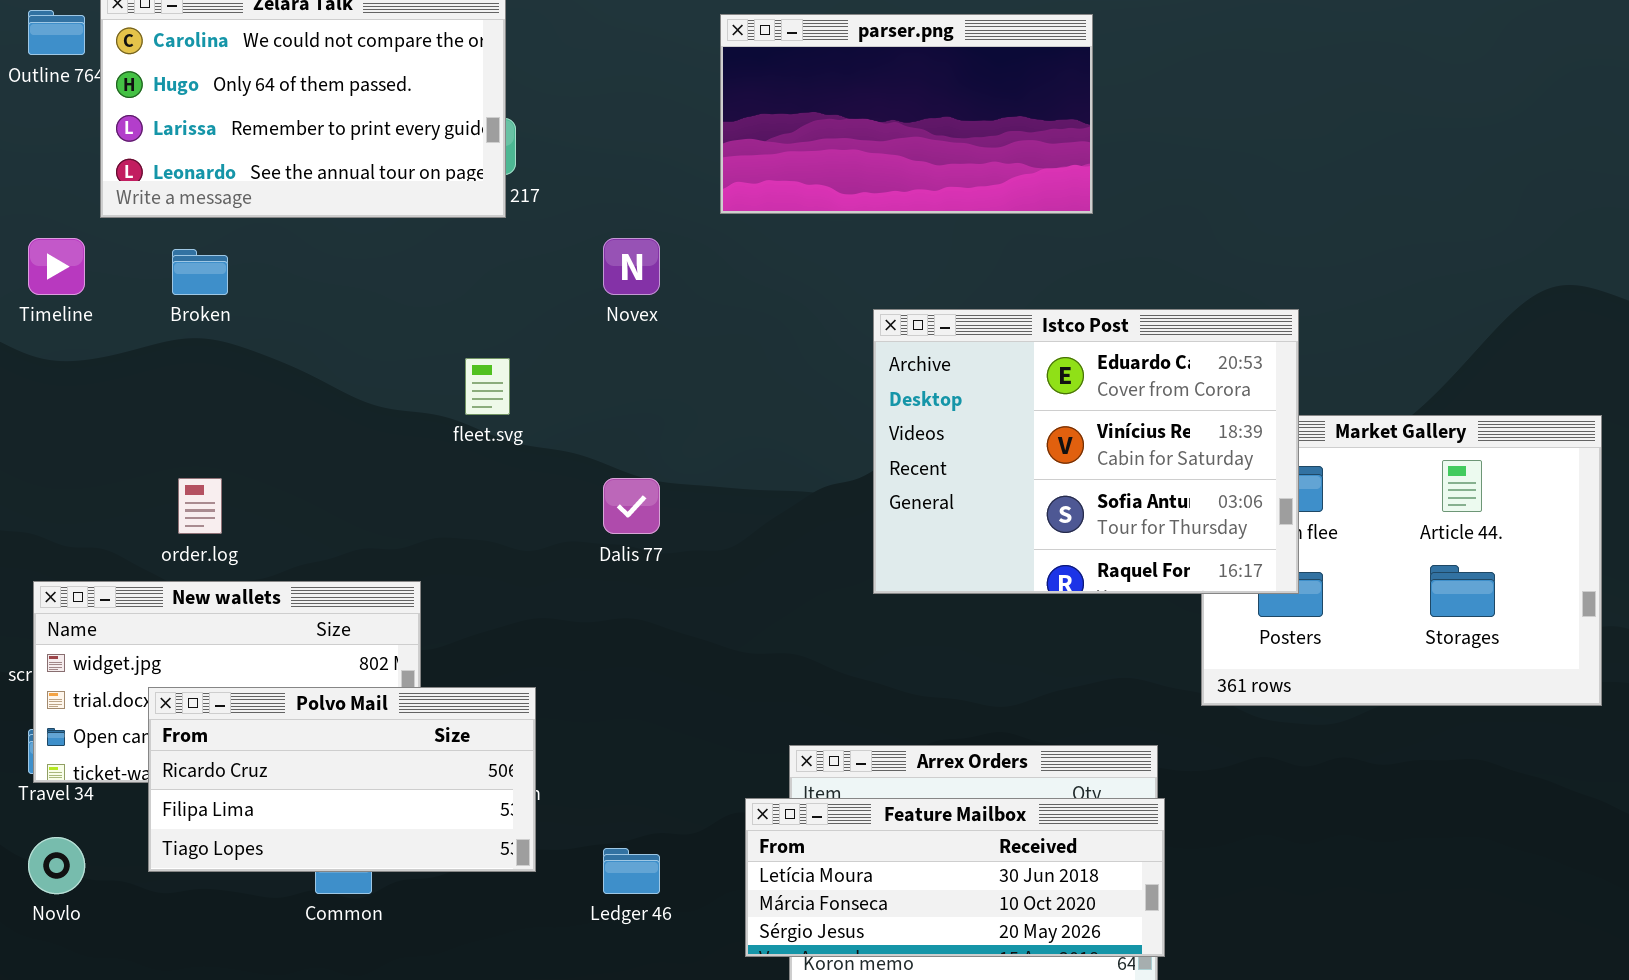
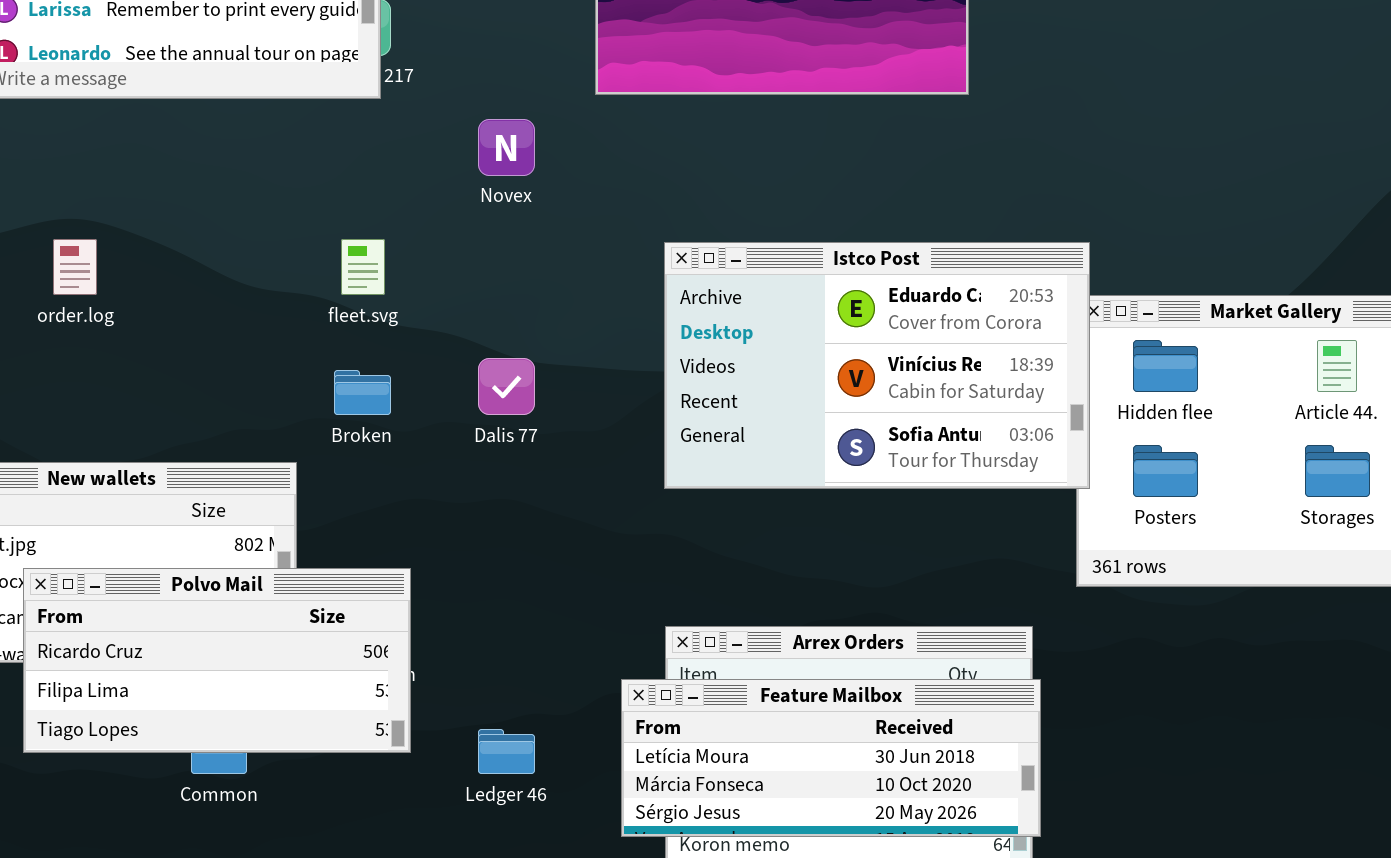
Broken: [172,249,228,295] -> [334,370,391,415], moved
Istco Post: [873,309,1299,594] -> [664,242,1090,489], moved, resized
order.log: [178,478,222,534] -> [53,239,97,295], moved

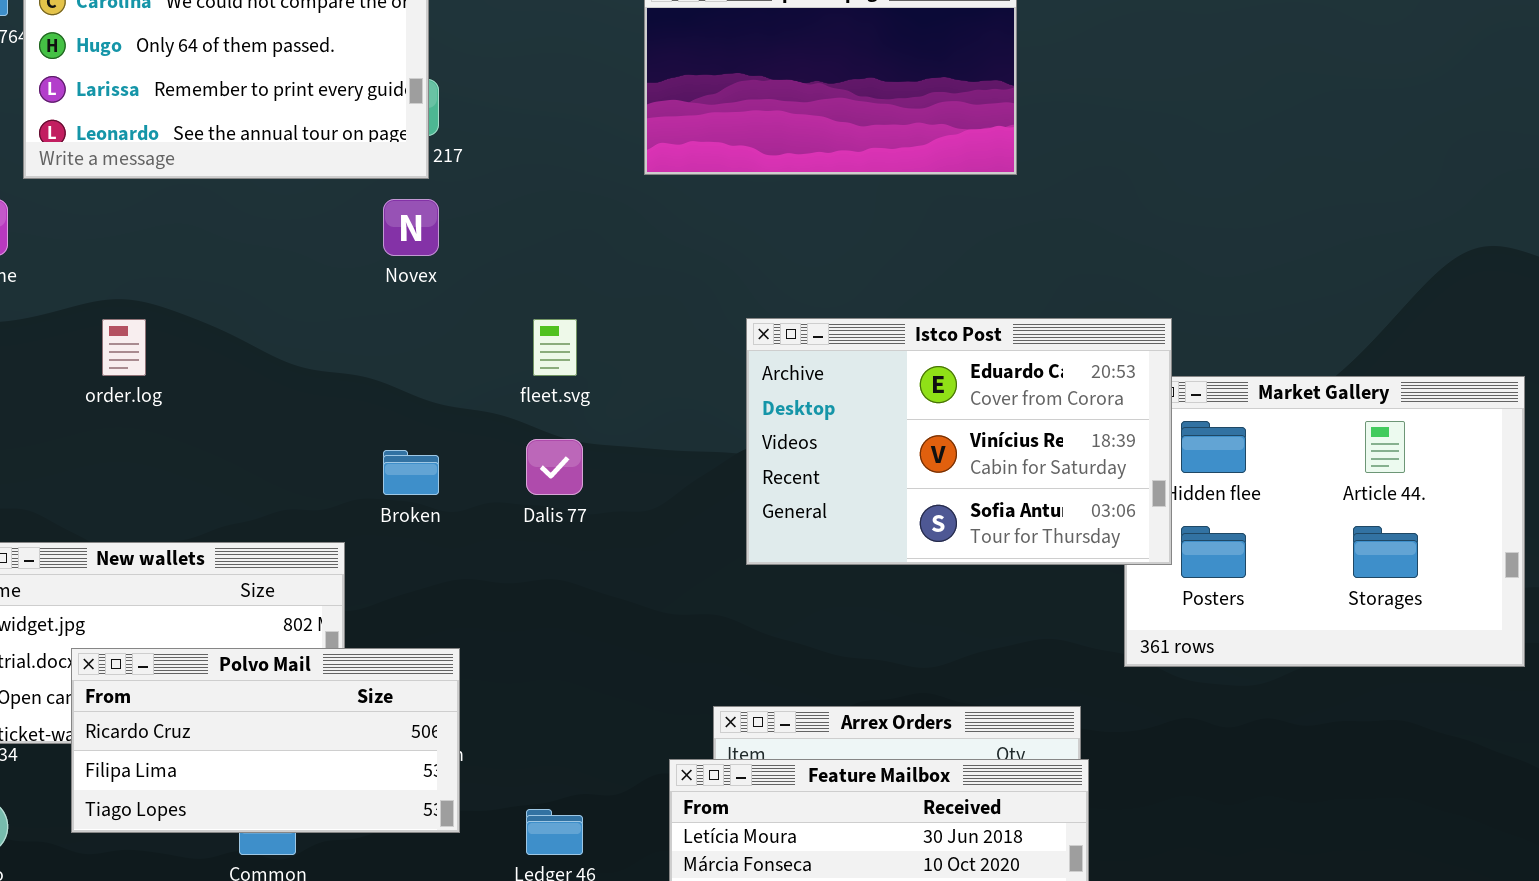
Novex: [478,119,535,176] -> [383,199,439,256], moved
fleet.svg: [341,239,385,295] -> [533,319,577,376], moved
Istco Post: [664,242,1090,489] -> [746,318,1172,565], moved

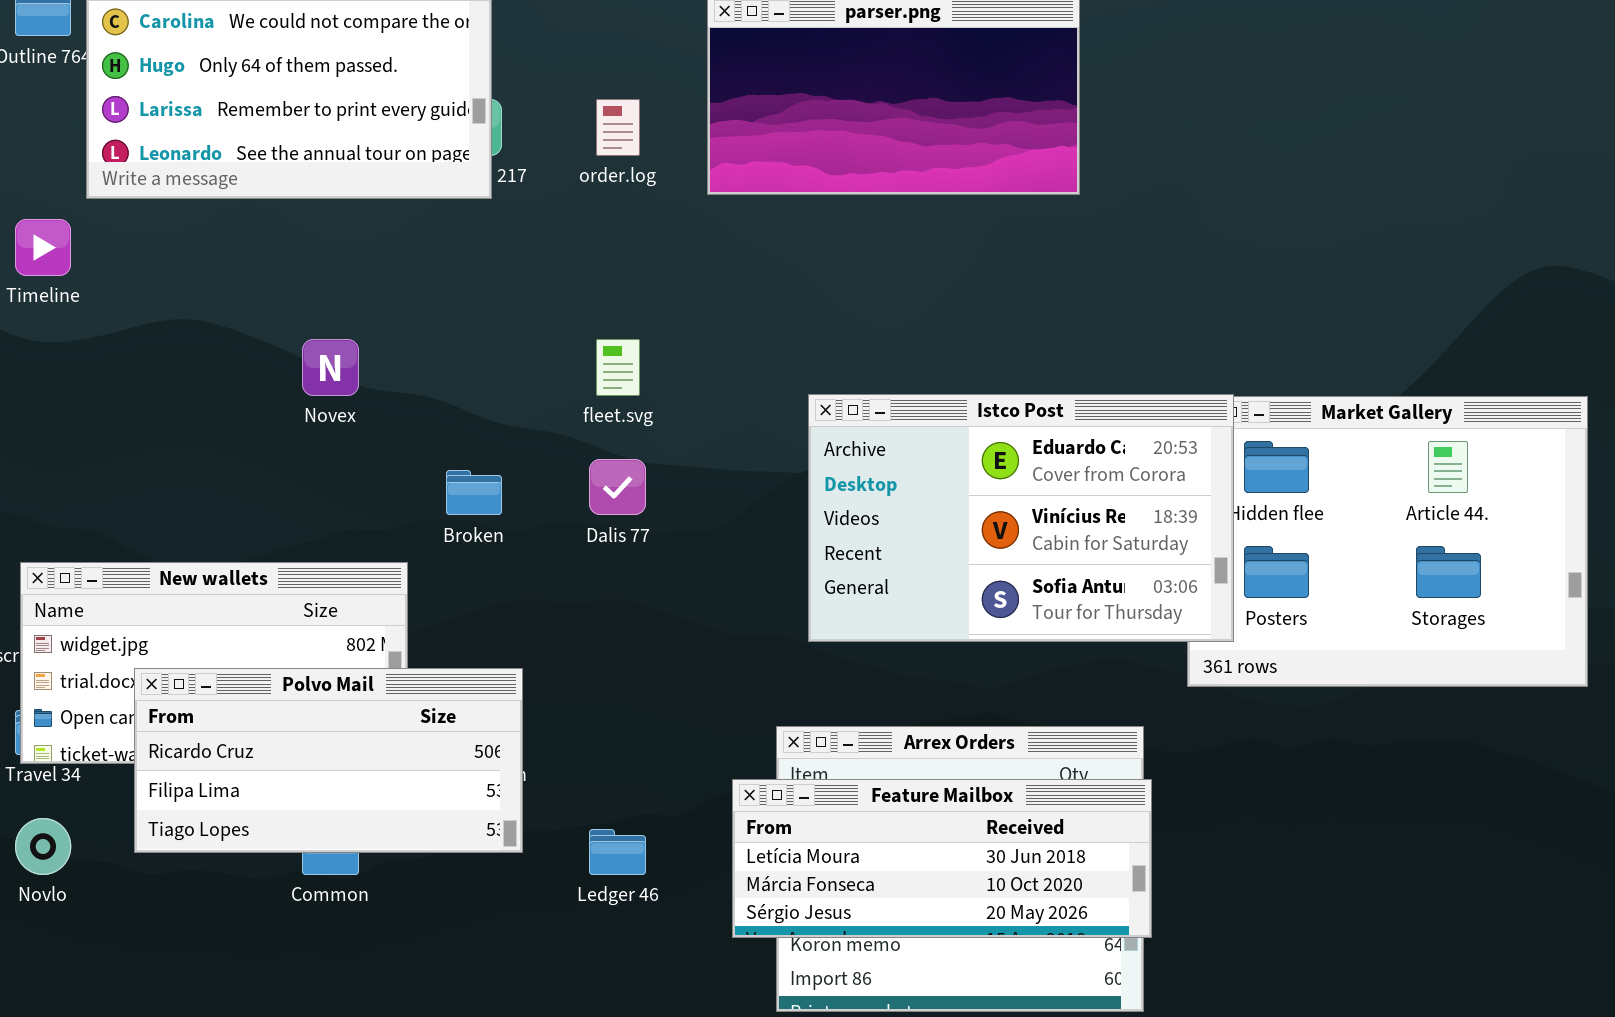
Novex: [383,199,439,256] -> [302,339,359,396], moved
Istco Post: [746,318,1172,565] -> [808,394,1234,642], moved
order.log: [102,319,146,376] -> [596,99,640,156], moved

